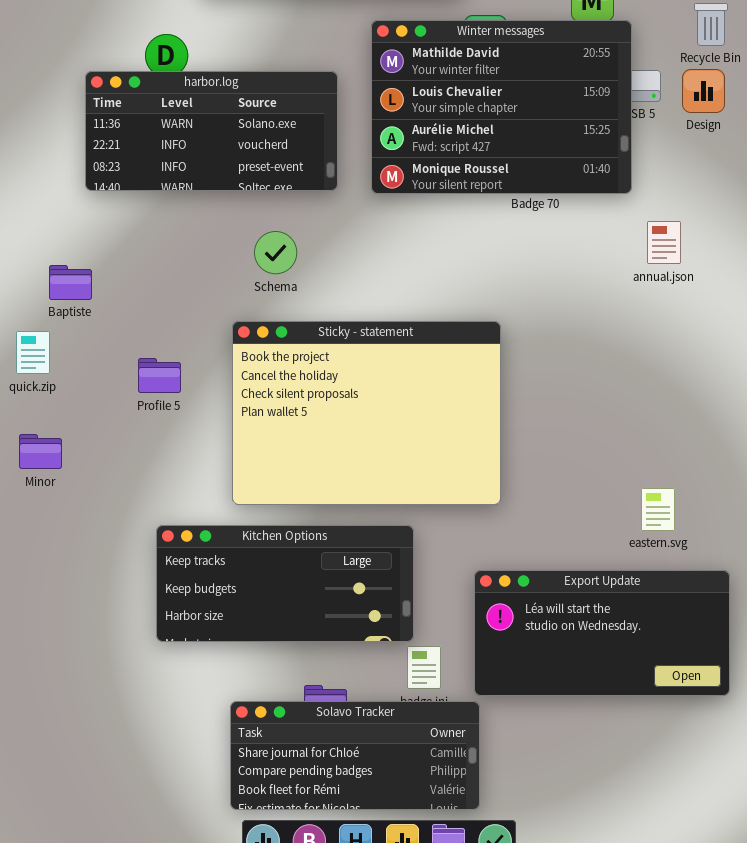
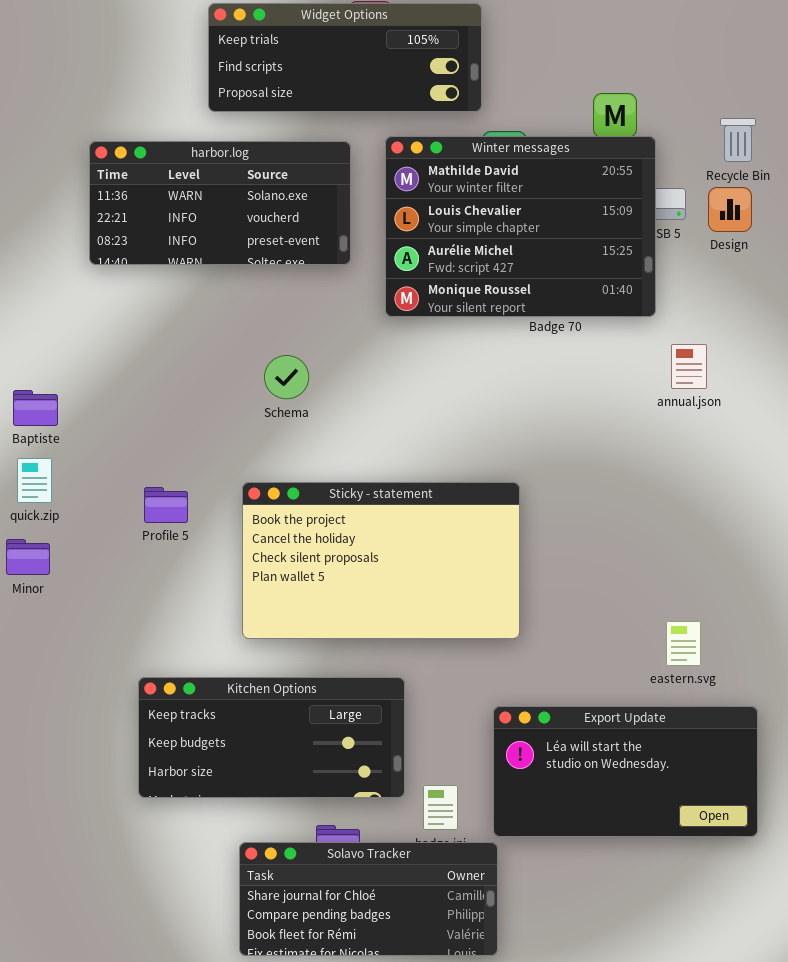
harbor.log: [85,71,338,191] -> [89,141,351,265], moved
Baptiste: [49,265,92,300] -> [13,390,58,426], moved
Sticky - statement: [232,321,501,505] -> [242,482,520,639], resized
Minor: [19,434,62,469] -> [6,539,50,575], moved
Kitchen Options: [156,525,414,642] -> [138,677,405,798], moved

